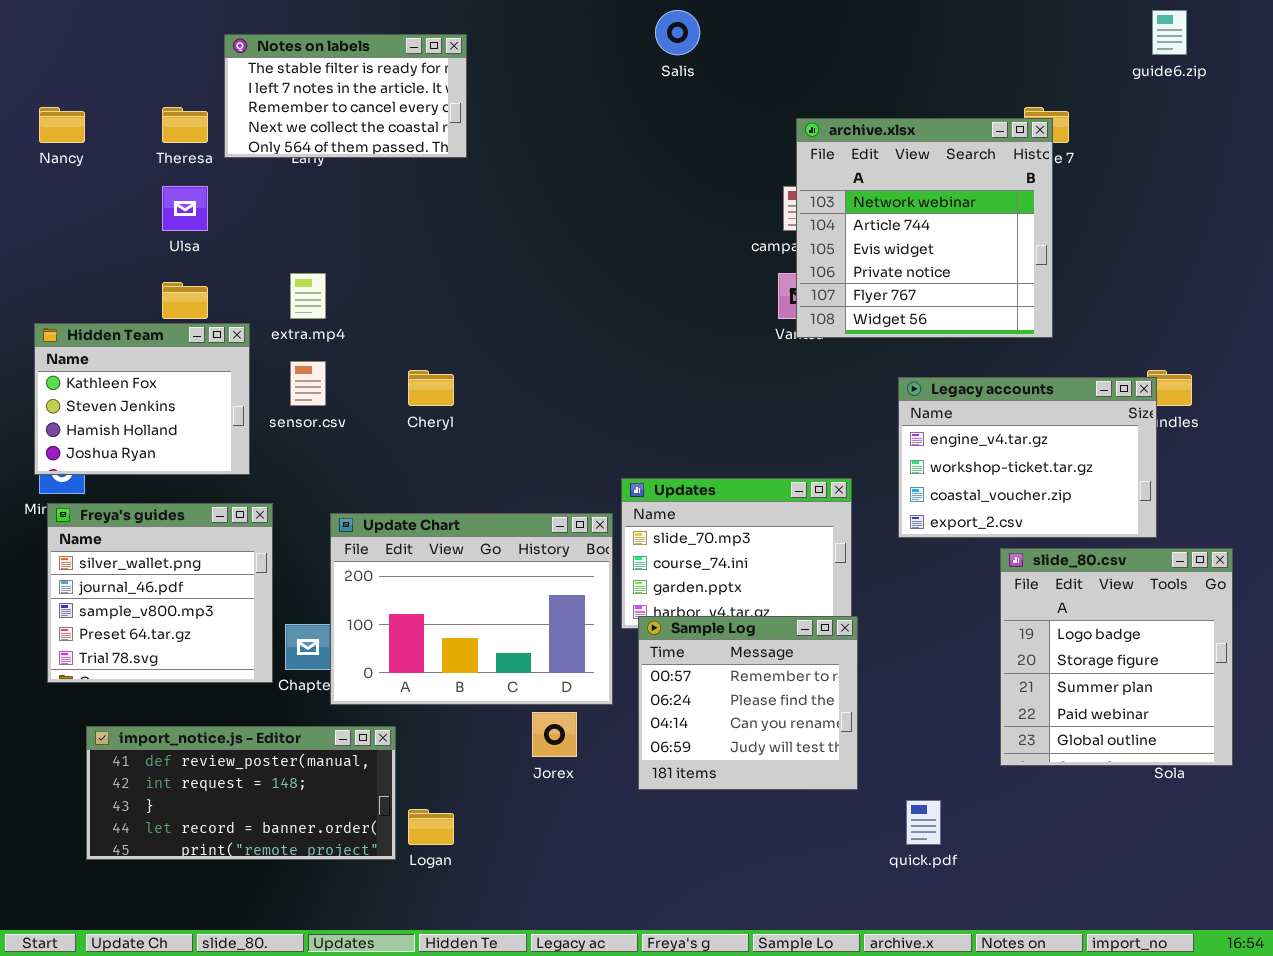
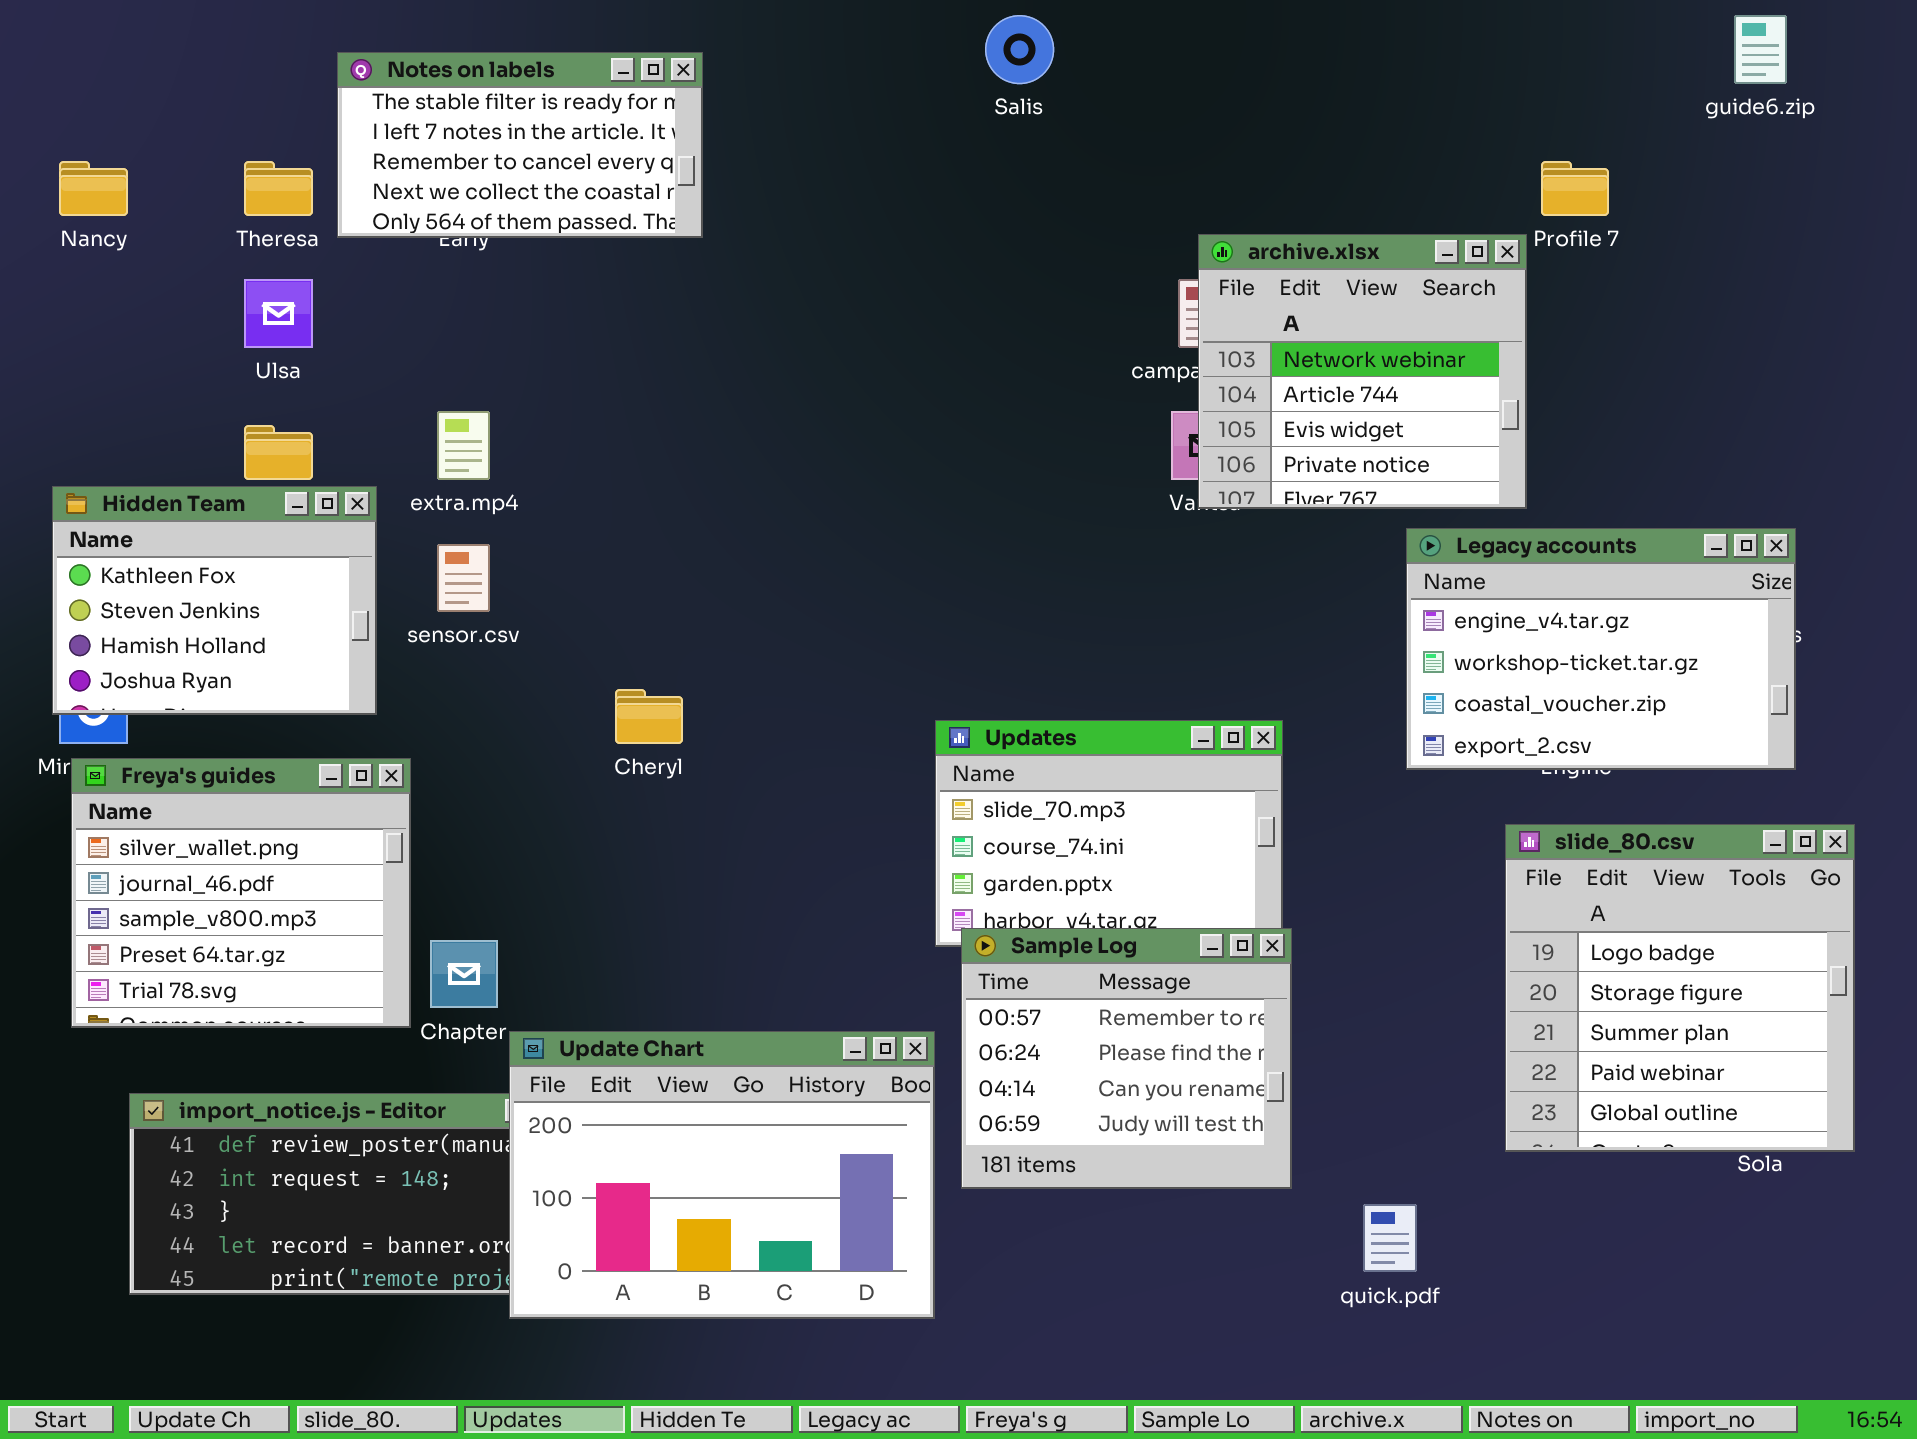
archive.xlsx: [796,118,1053,338] -> [1198,234,1527,509], resized
Cheryl: [408,370,454,406] -> [615,689,683,744], moved
Legacy accounts: [898,377,1157,538] -> [1406,528,1796,770], moved
Update Chart: [330,513,613,705] -> [509,1031,935,1319], moved

